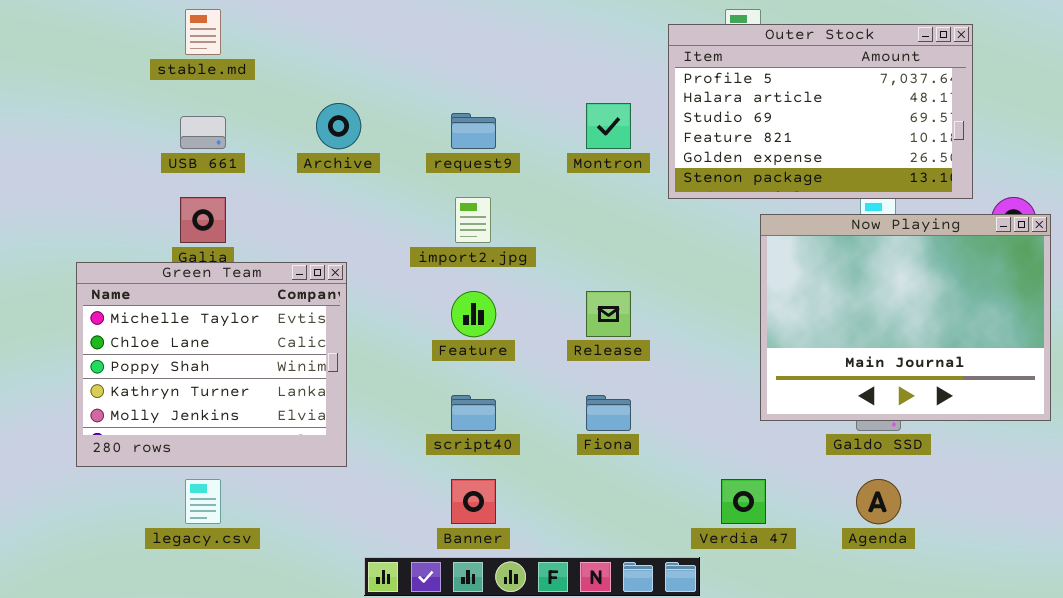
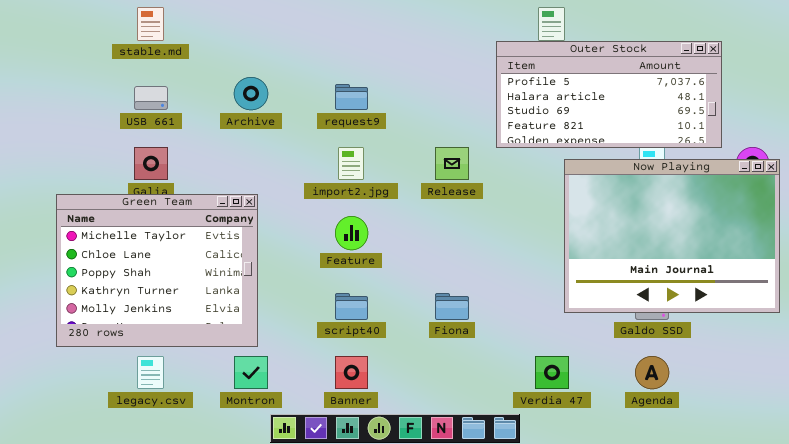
Outer Stock: [668,24,973,199] -> [496,41,722,148], resized
Montron: [586,103,631,149] -> [234,356,268,389], moved
Release: [586,291,631,337] -> [435,147,469,180], moved

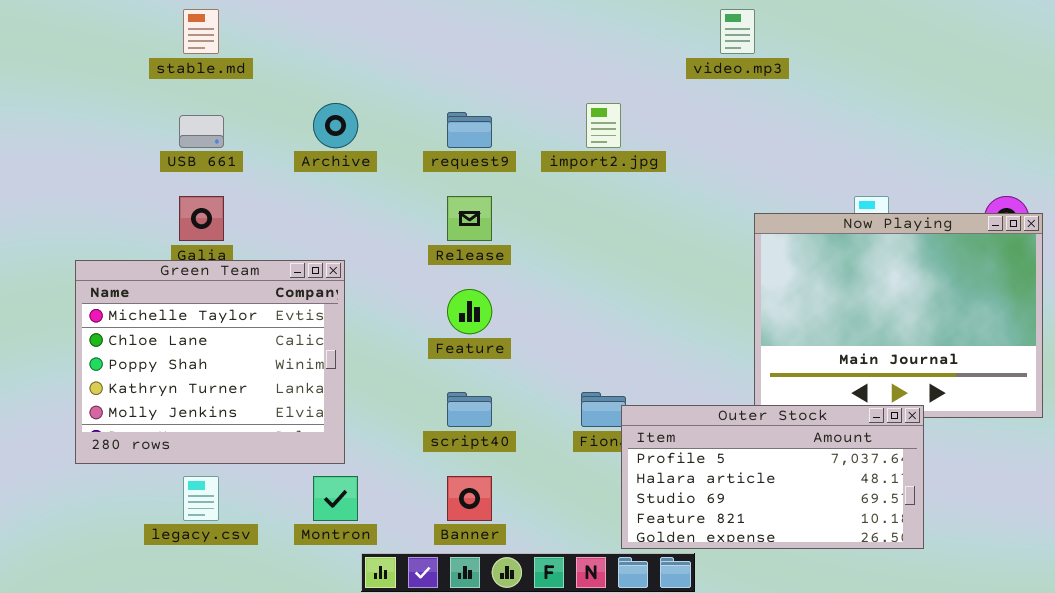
Outer Stock: [496,41,722,148] -> [621,405,924,549], moved
import2.jpg: [338,147,364,180] -> [586,103,621,148], moved
Release: [435,147,469,180] -> [447,196,492,241], moved

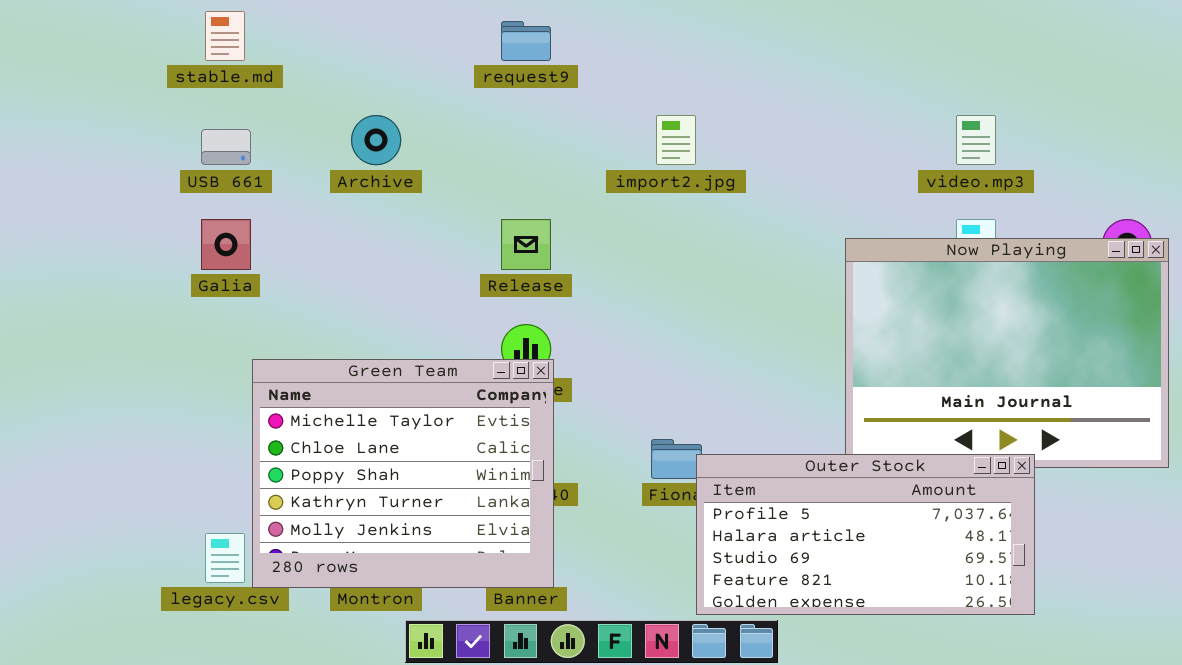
video.mp3: [720,9,755,54] -> [956,115,996,165], moved
request9: [447,112,492,148] -> [501,21,551,61], moved
Green Team: [75,260,345,464] -> [252,359,554,588], moved

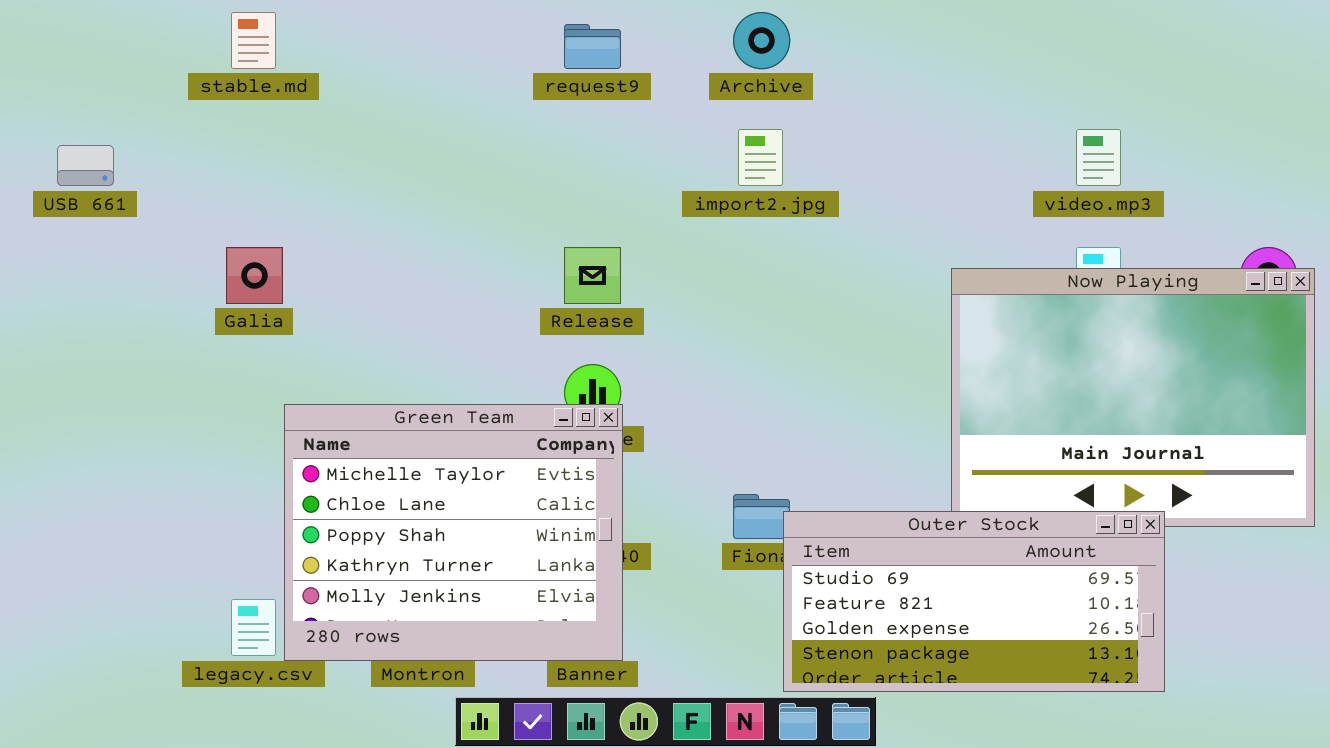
Archive: [351,115,401,165] -> [733,12,790,69], moved
USB 661: [201,129,251,165] -> [57,145,114,186], moved
Outer Stock: [696,454,1035,615] -> [783,511,1165,692], scrolled down 2 rows

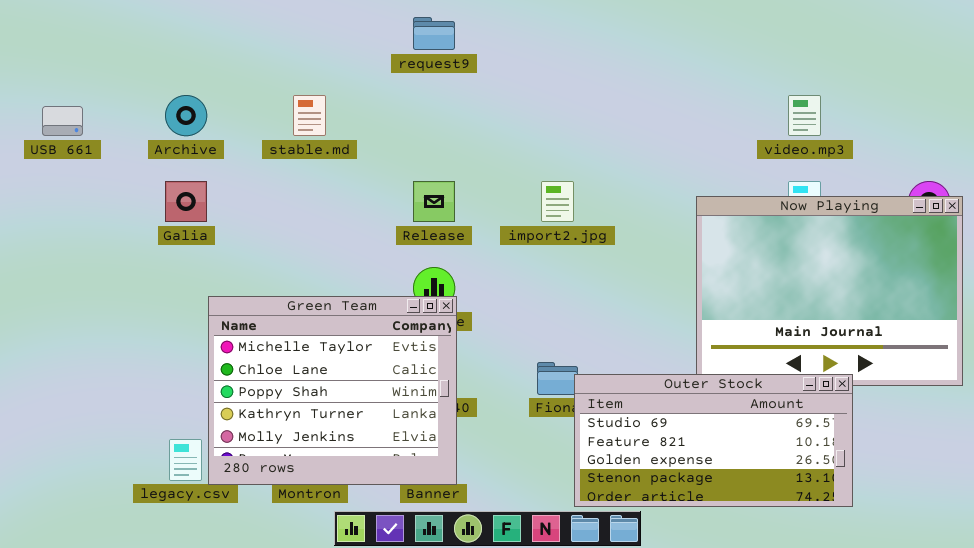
stable.md: [231,12,276,69] -> [293,95,326,136], moved
Archive: [733,12,790,69] -> [165,95,207,136], moved
import2.jpg: [738,129,783,186] -> [541,181,574,222], moved

